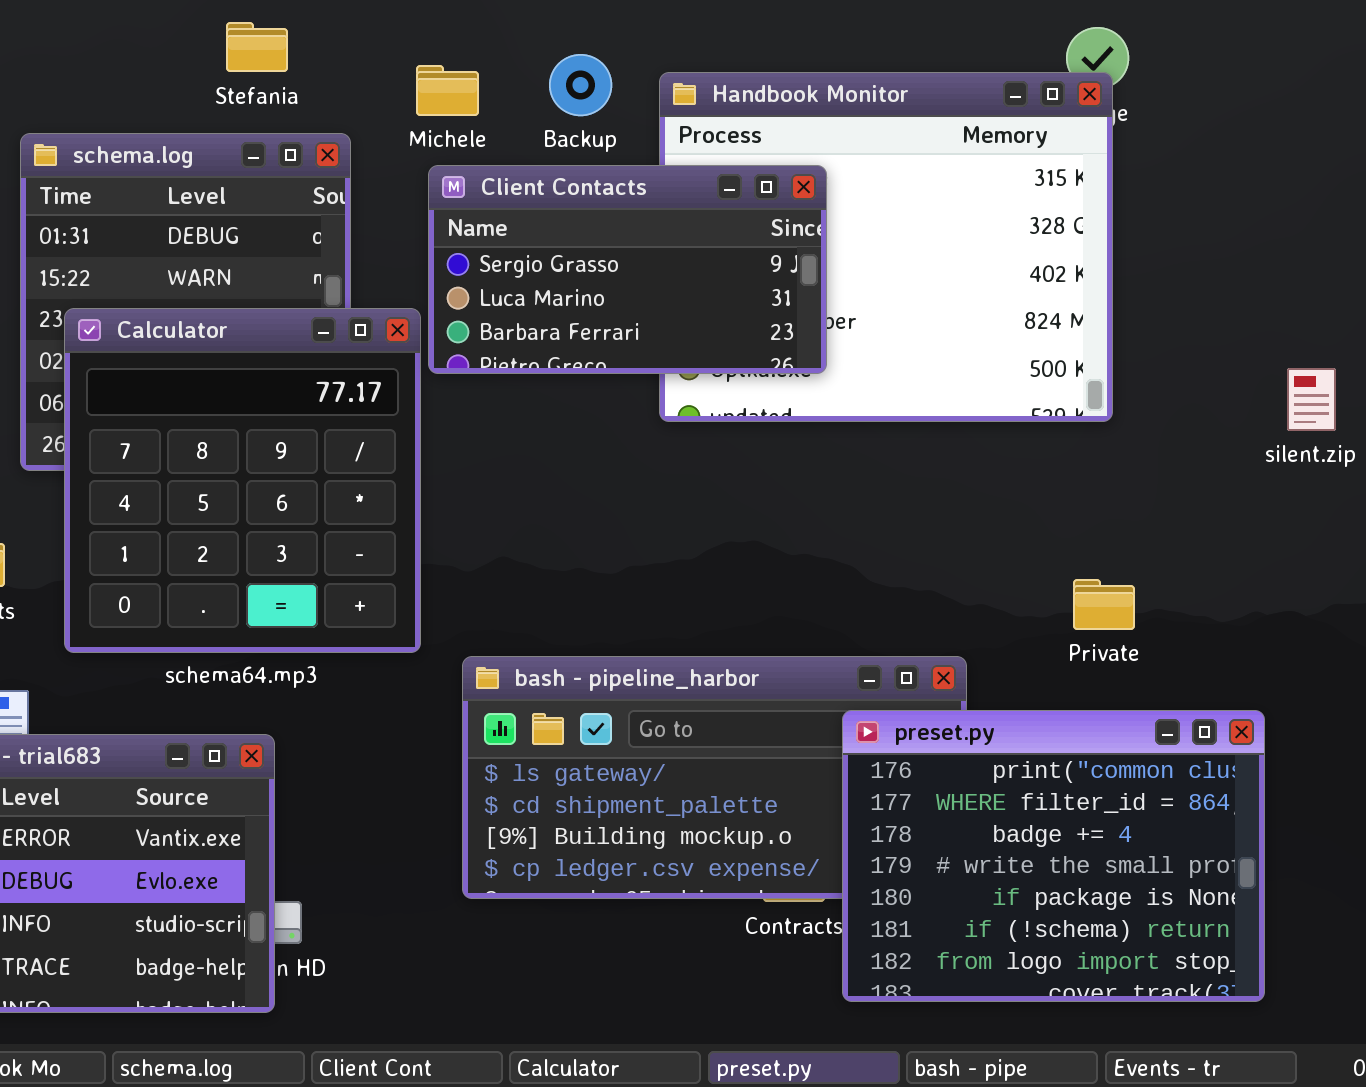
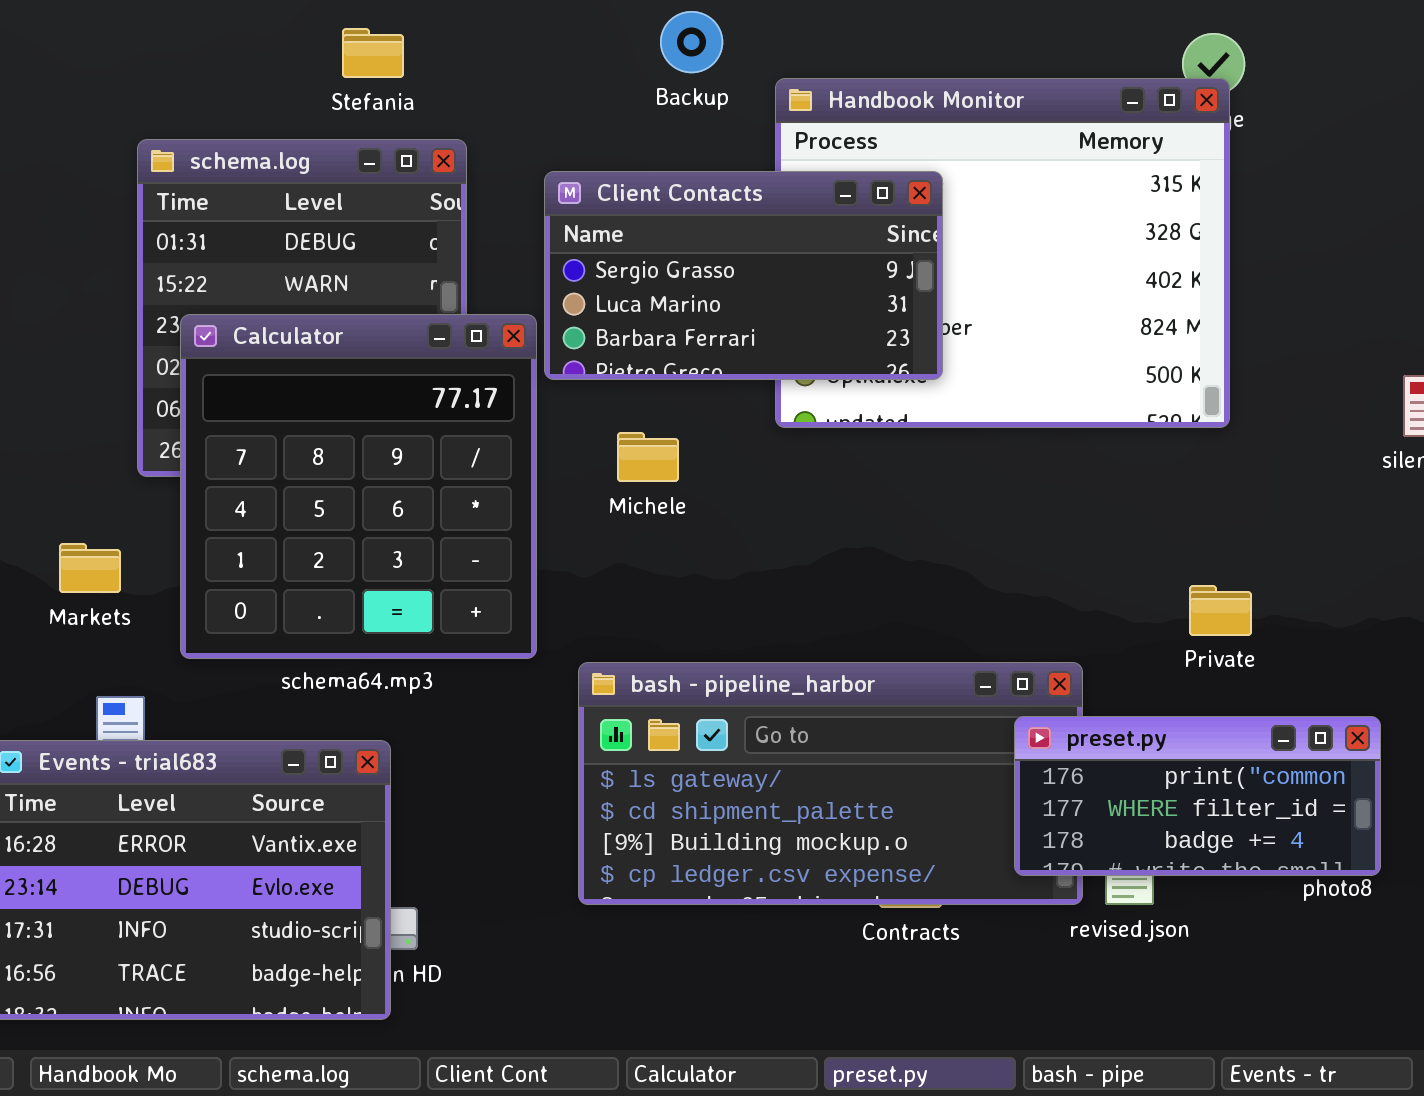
Backup: [549,54,612,116] -> [660,11,723,73], moved
Michele: [416,65,479,116] -> [617,432,679,482], moved
preset.py: [842,710,1265,1002] -> [1014,716,1381,876], resized

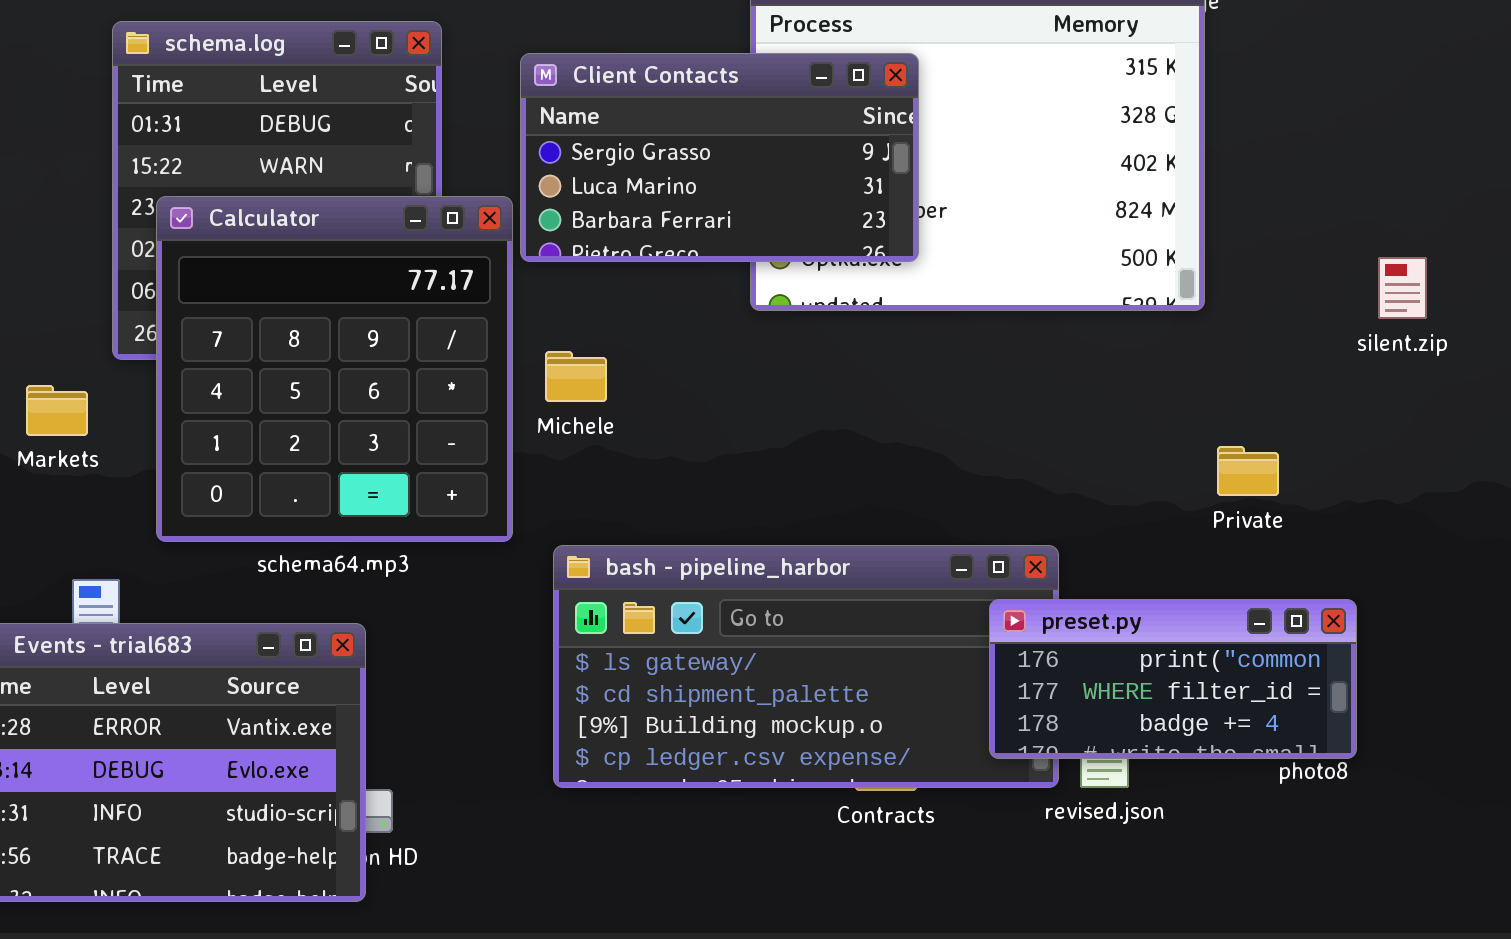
Michele: [617,432,679,482] -> [545,351,607,402], moved
Markets: [59,543,121,593] -> [26,385,88,436], moved
Private: [1189,585,1252,636] -> [1217,446,1279,496], moved

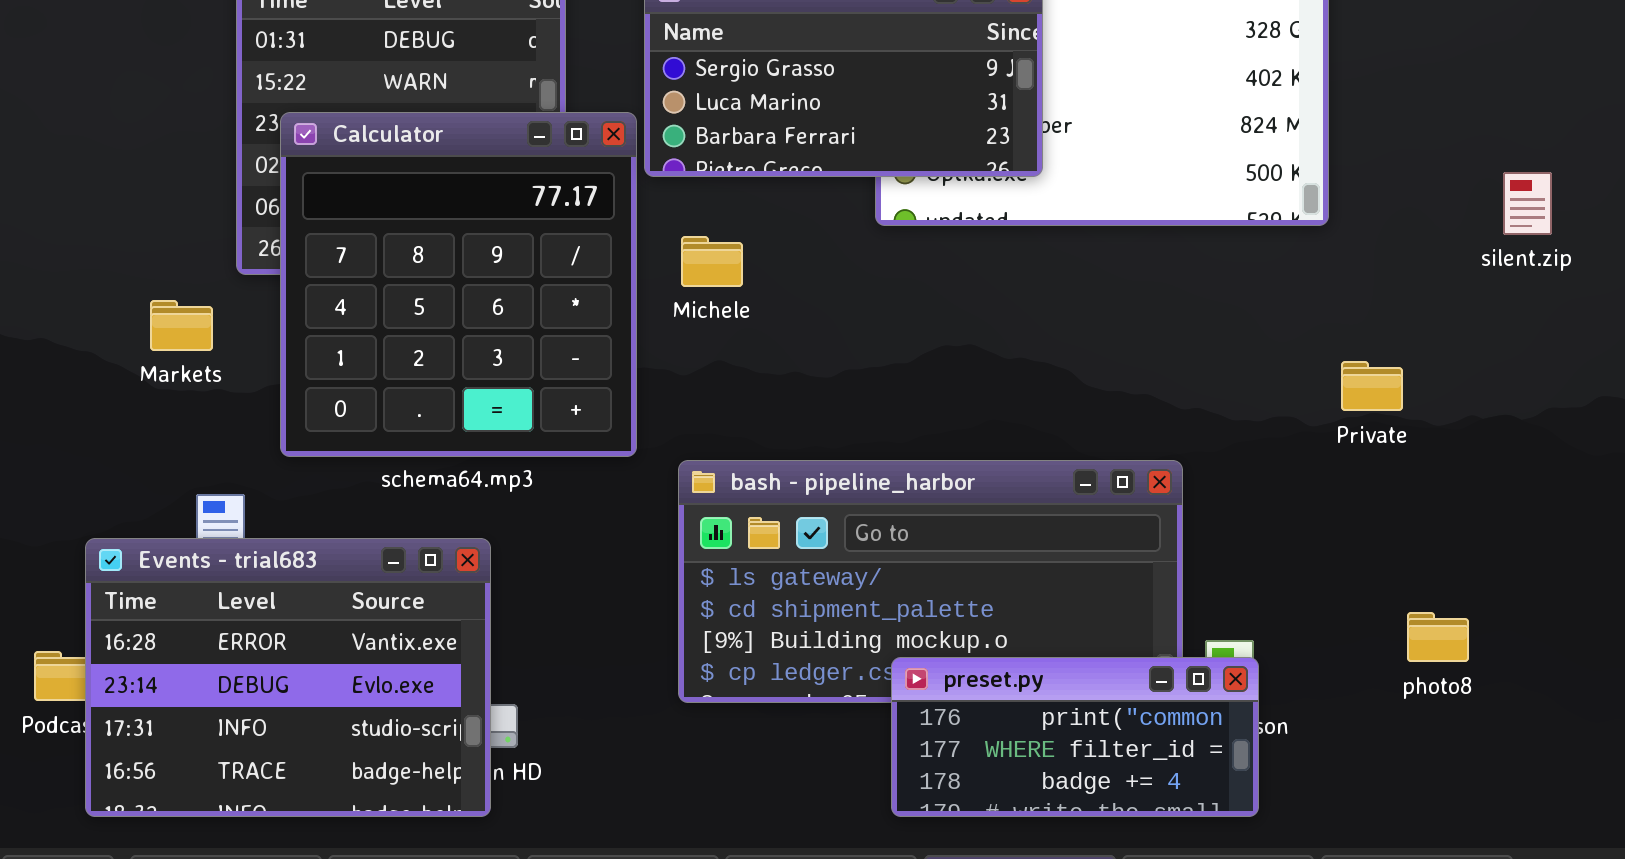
Michele: [545,351,607,402] -> [681,236,743,287], moved
preset.py: [989,599,1357,759] -> [891,657,1259,817], moved

